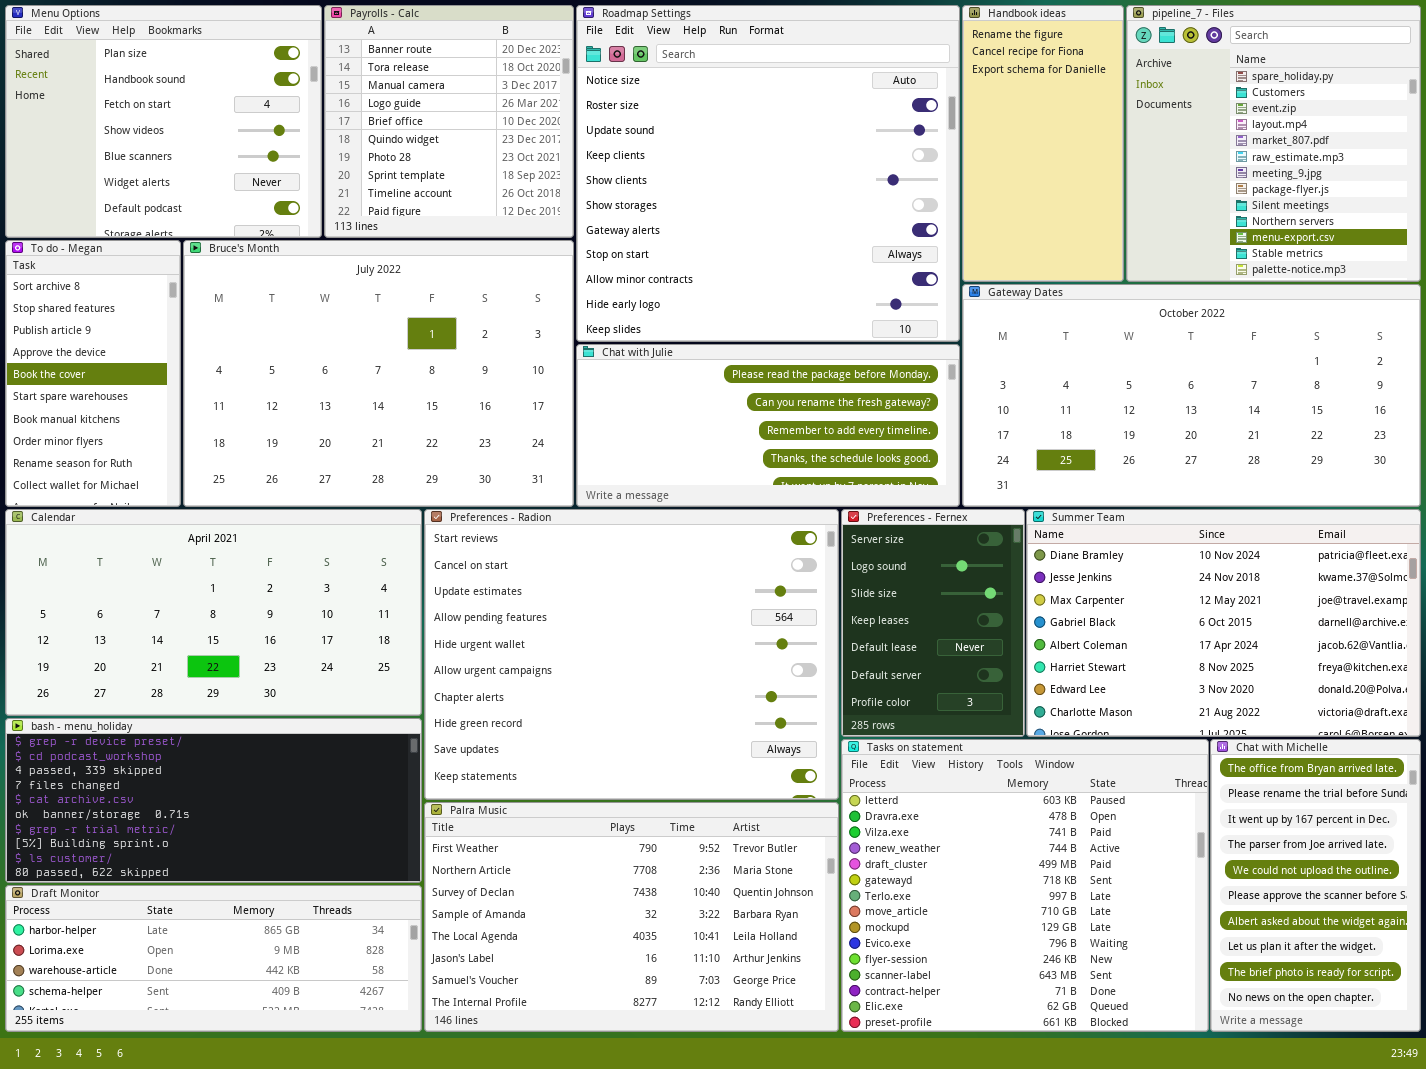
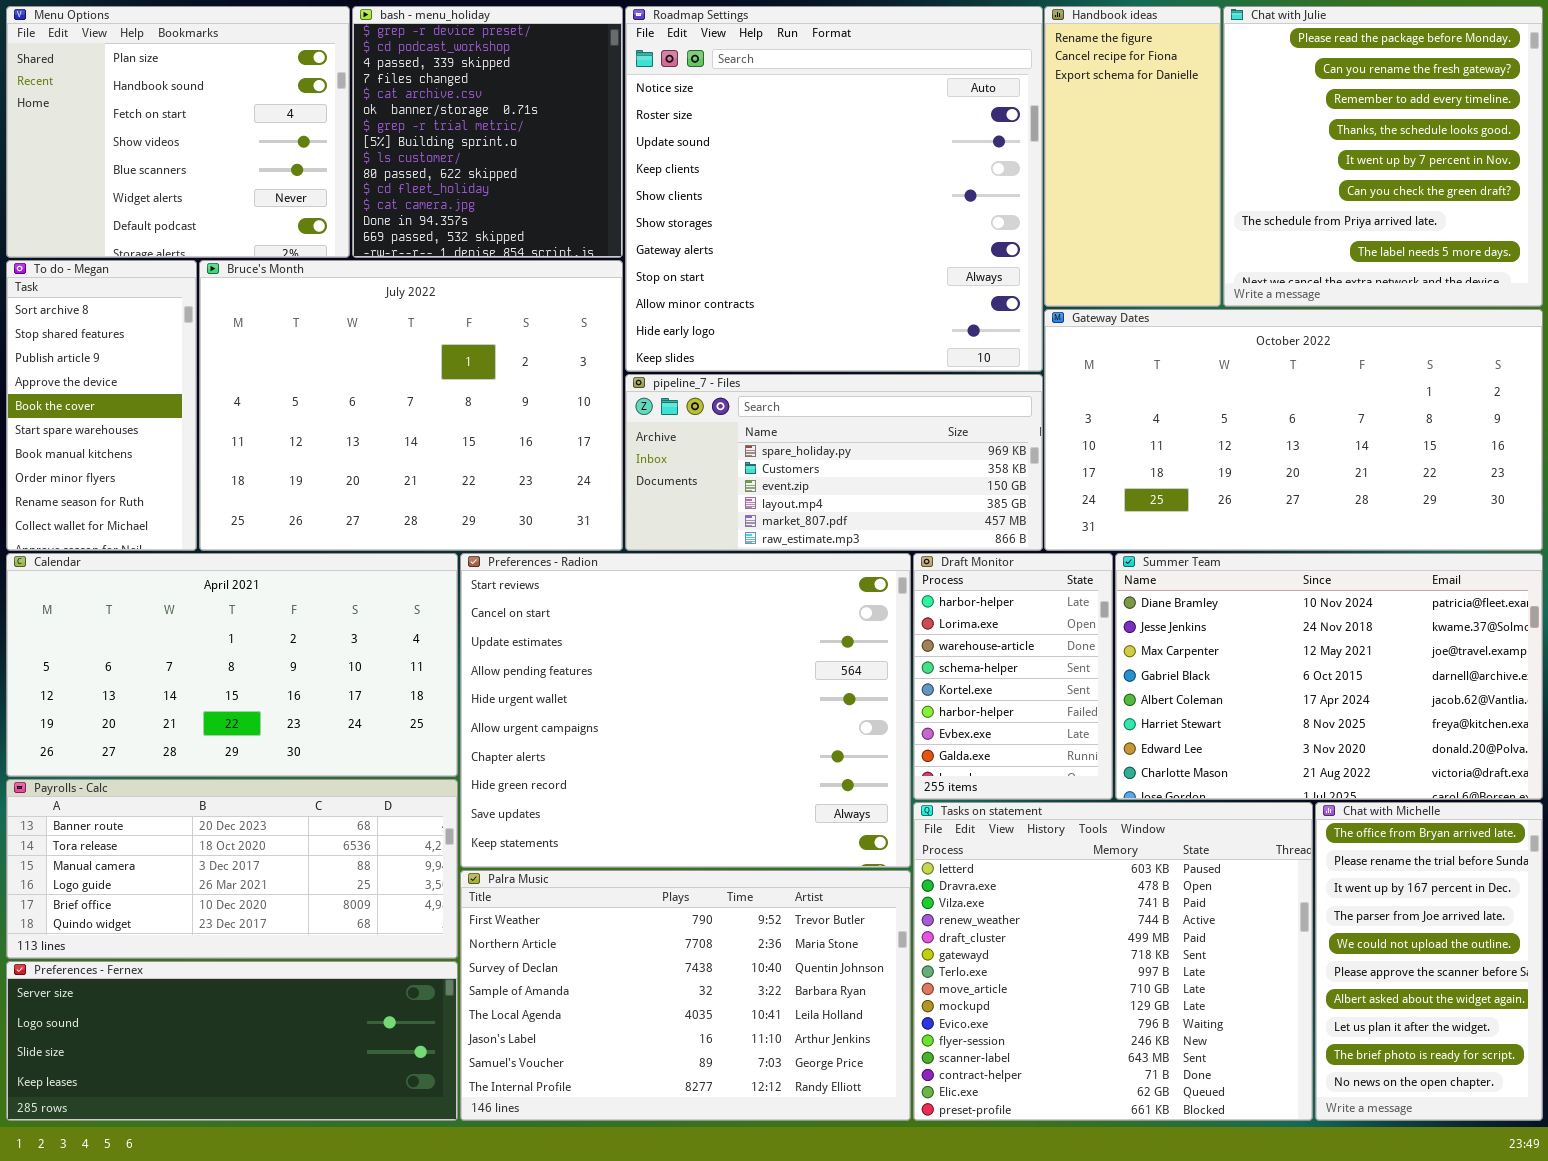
Payrolls - Calc: [324,5,574,238] -> [6,779,458,959], moved, resized
pipeline_7 - Files: [1126,5,1421,282] -> [625,374,1043,551], moved, resized
Chat with Julie: [576,344,960,507] -> [1223,6,1543,307], moved, resized
Preferences - Fernex: [841,509,1025,737] -> [6,961,458,1121], moved, resized
bash - menu_holiday: [5,718,422,883] -> [352,6,623,258], moved, resized
Draft Monitor: [5,885,422,1032] -> [913,553,1113,800], moved, resized

